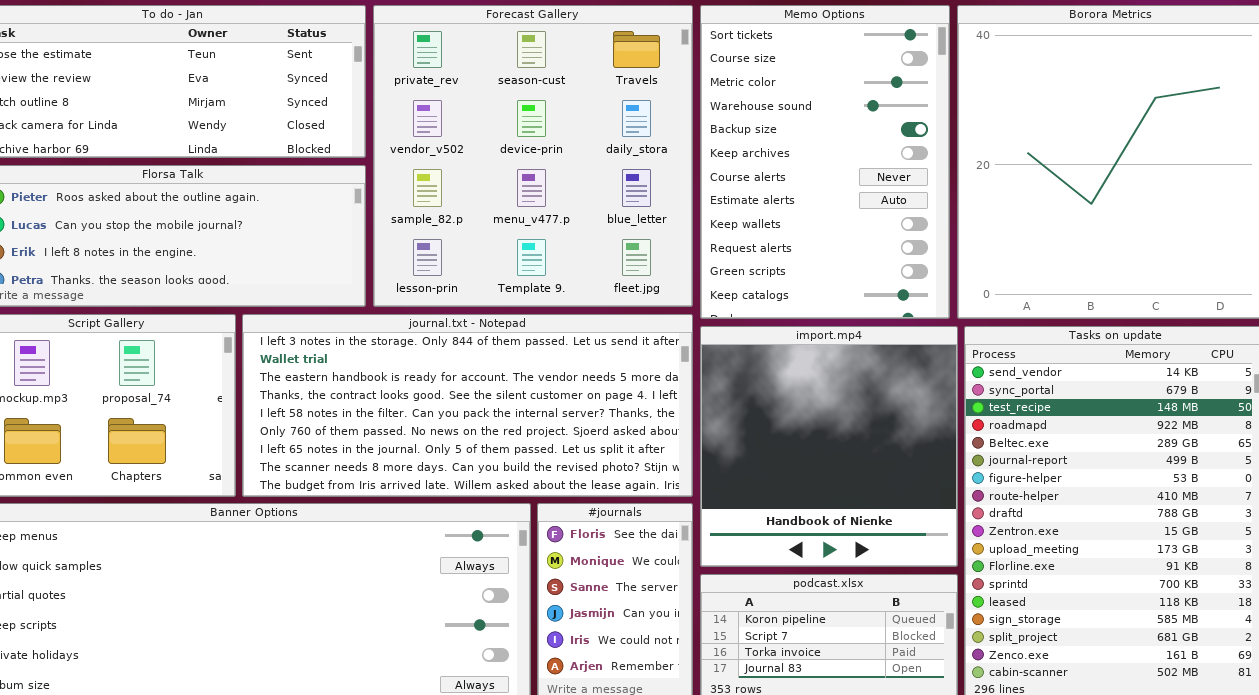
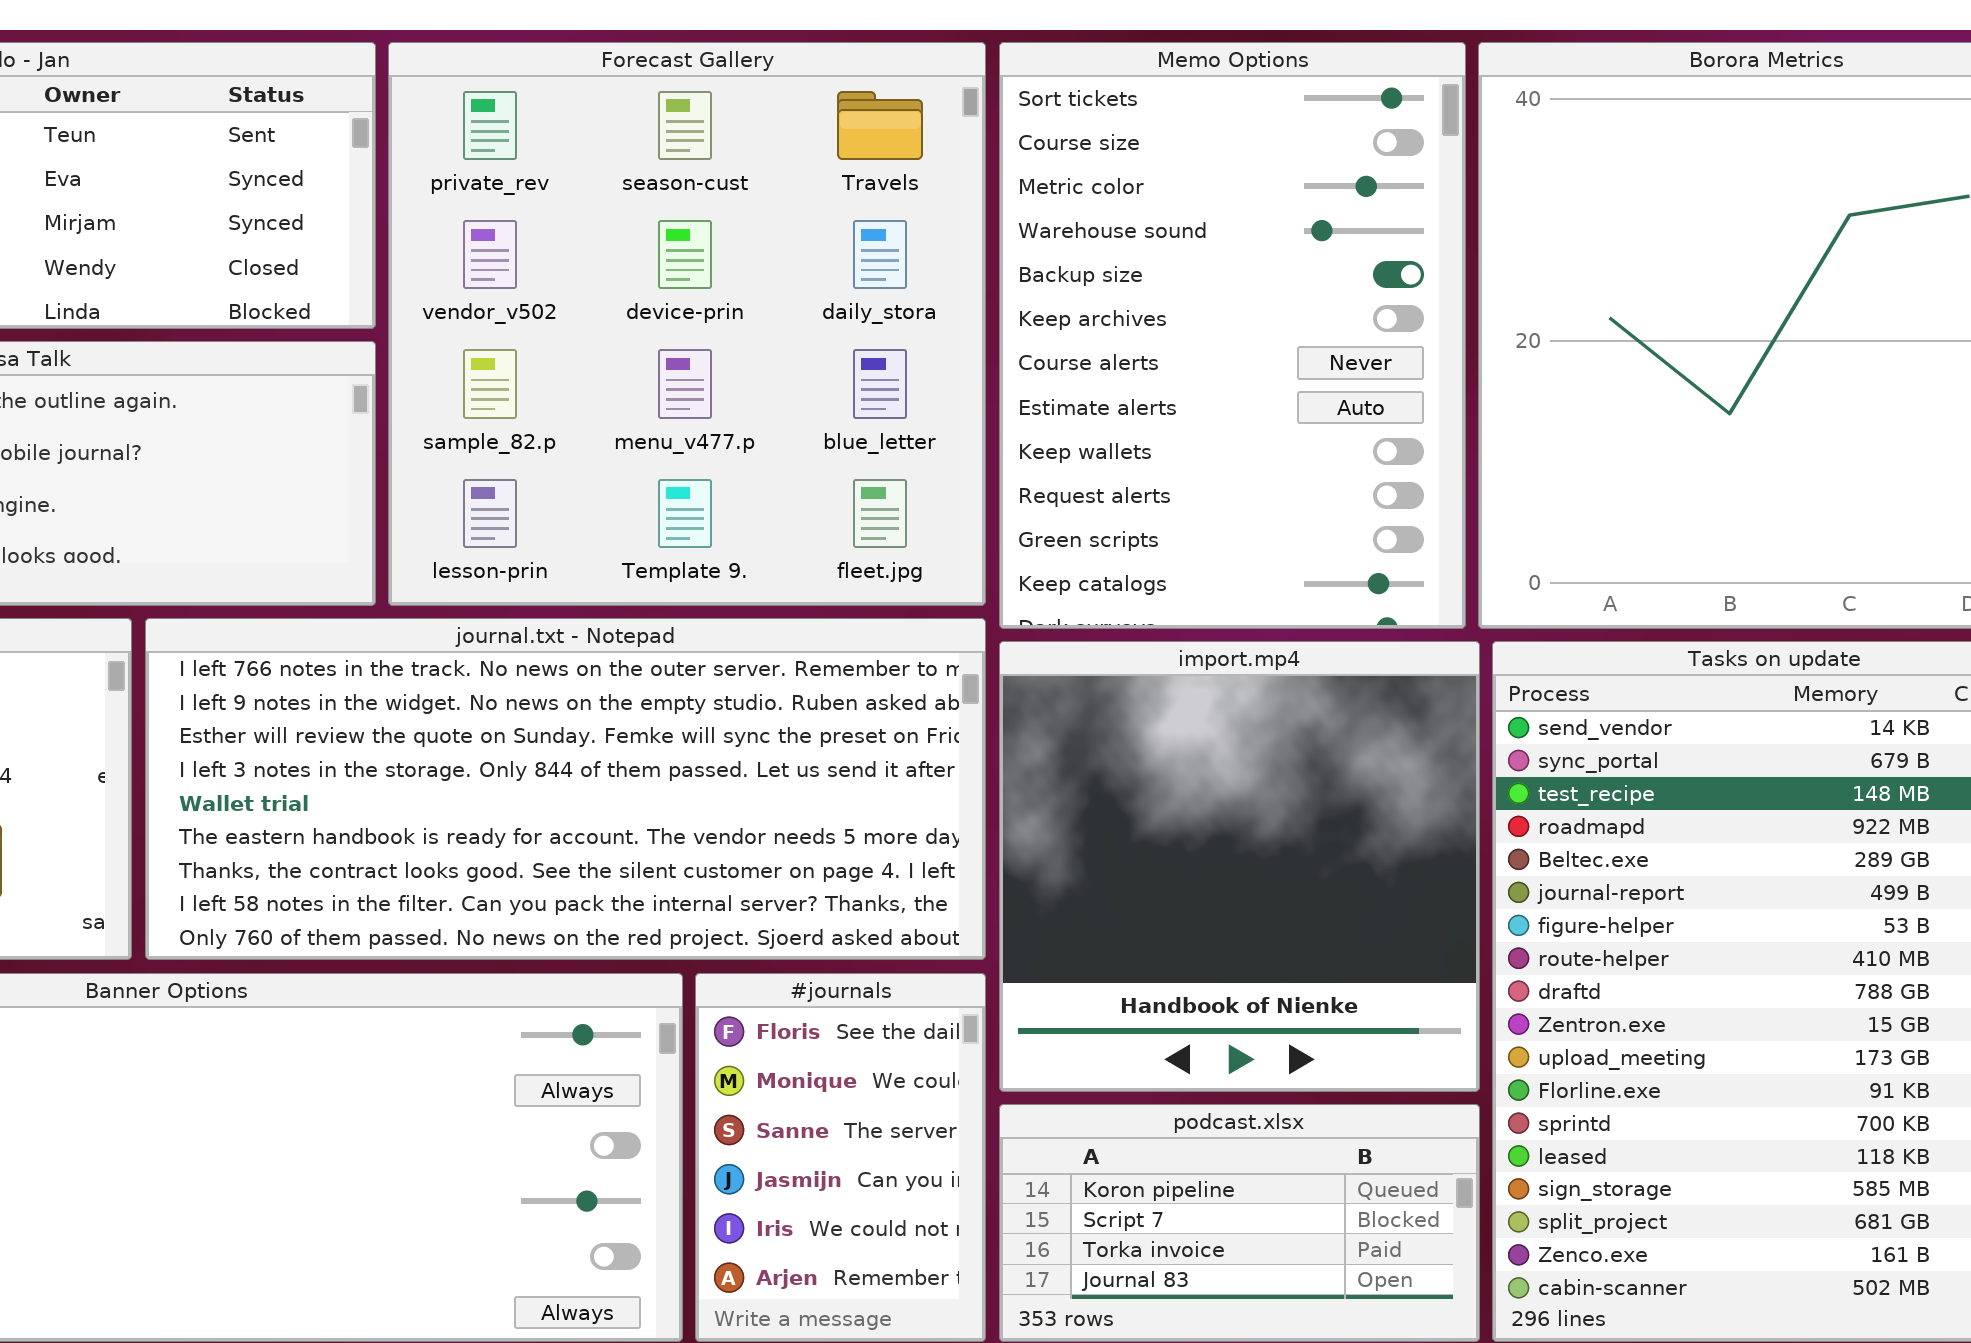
journal.txt - Notepad: [242,314,693,497] -> [145,618,986,960], scrolled up 3 rows

